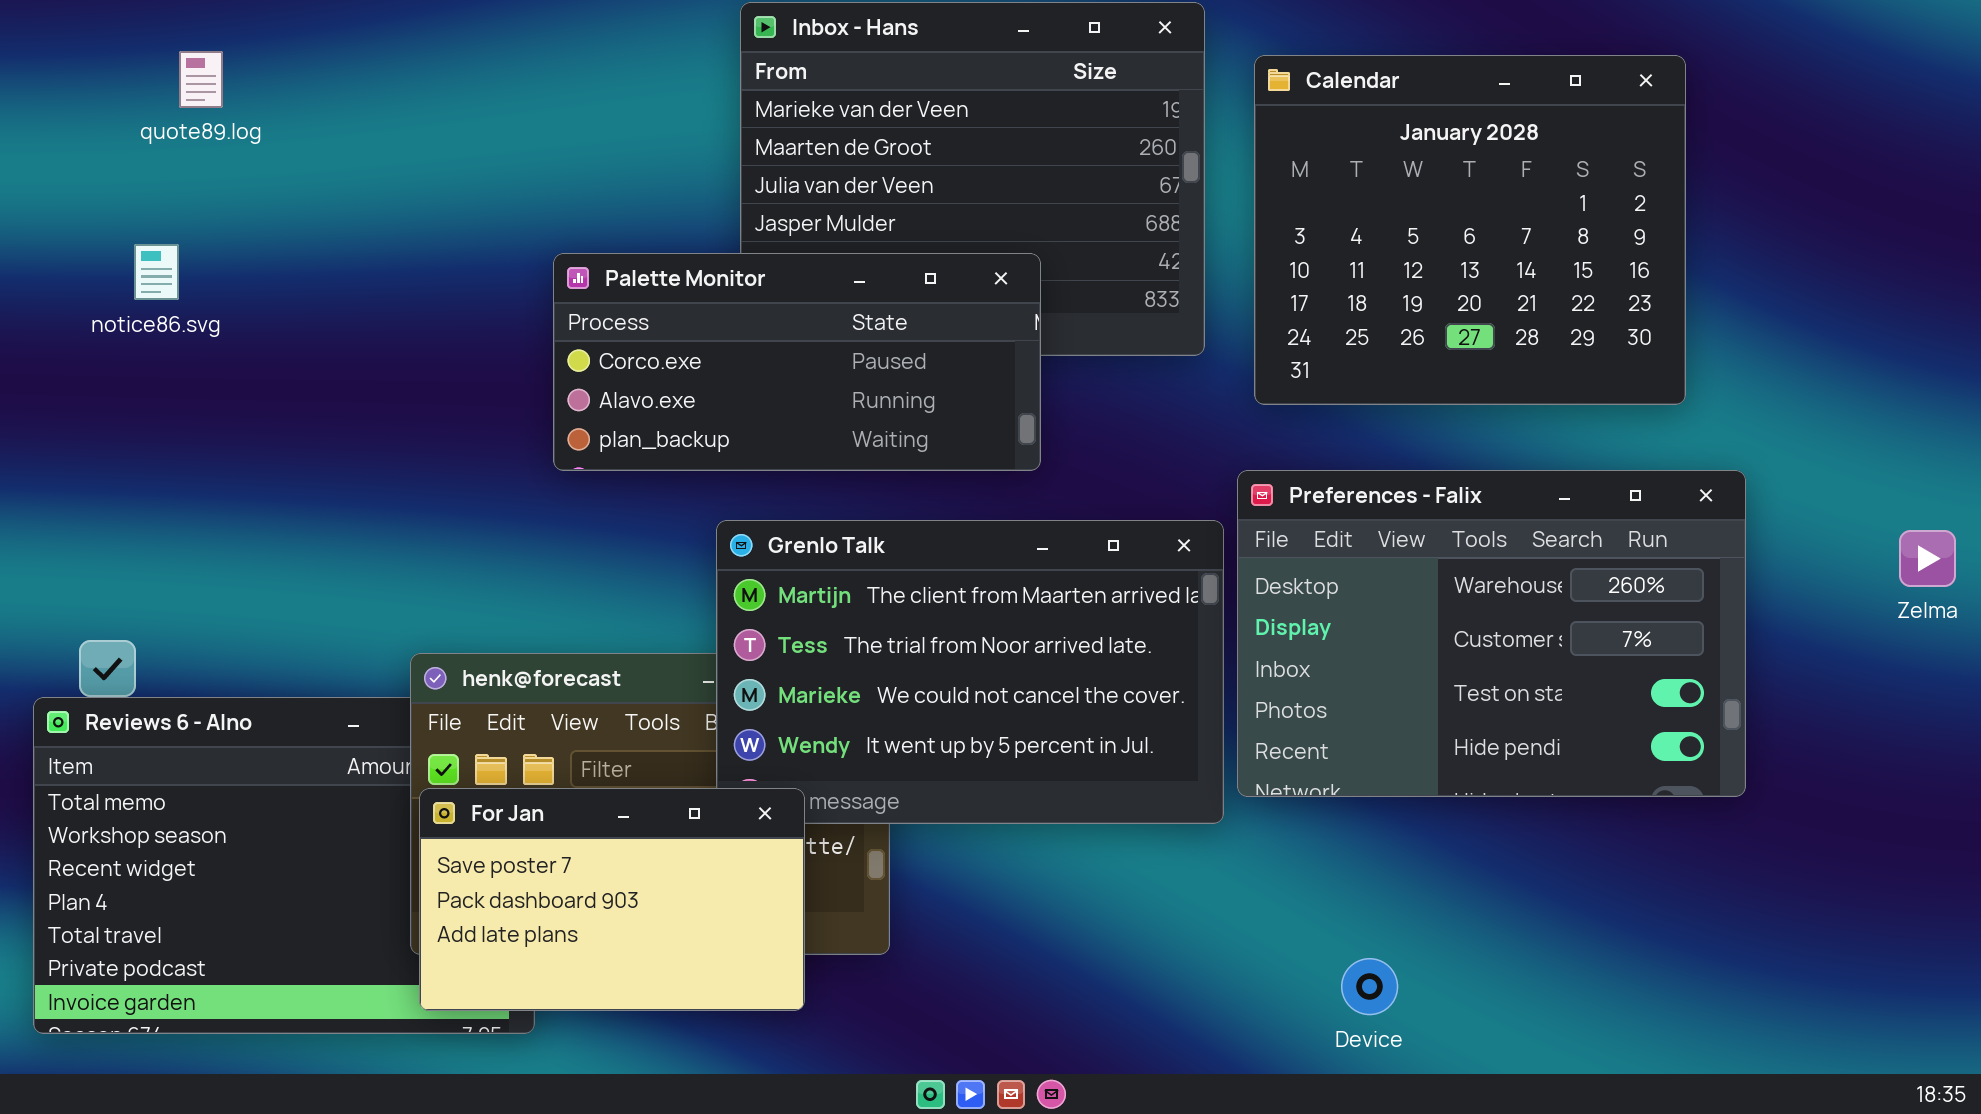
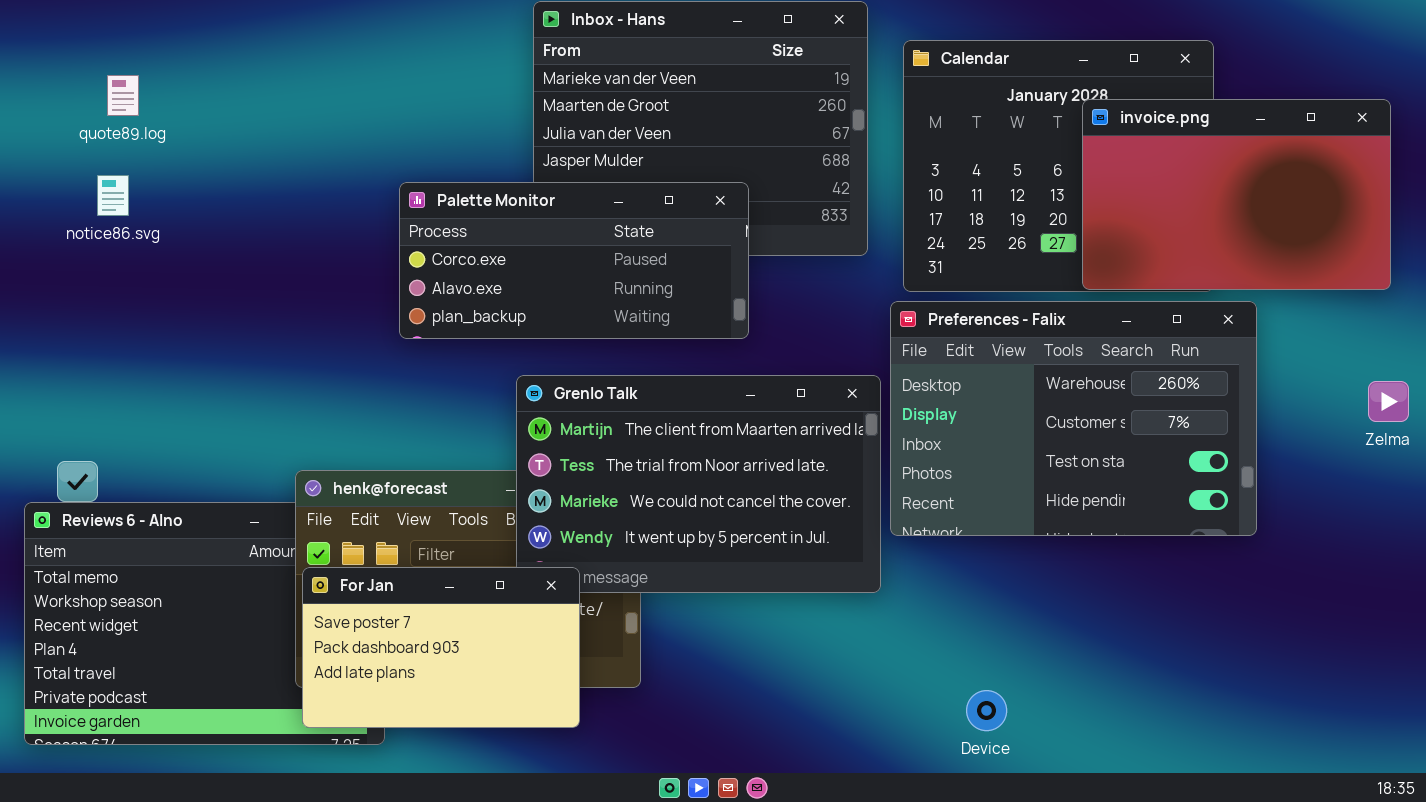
quote89.log: [179,51,223,108] -> [107,75,139,116], moved
invoice.png: none -> [1082,99,1391,290], opened
Preferences - Falix: [1237,470,1746,797] -> [890,301,1257,536], moved

